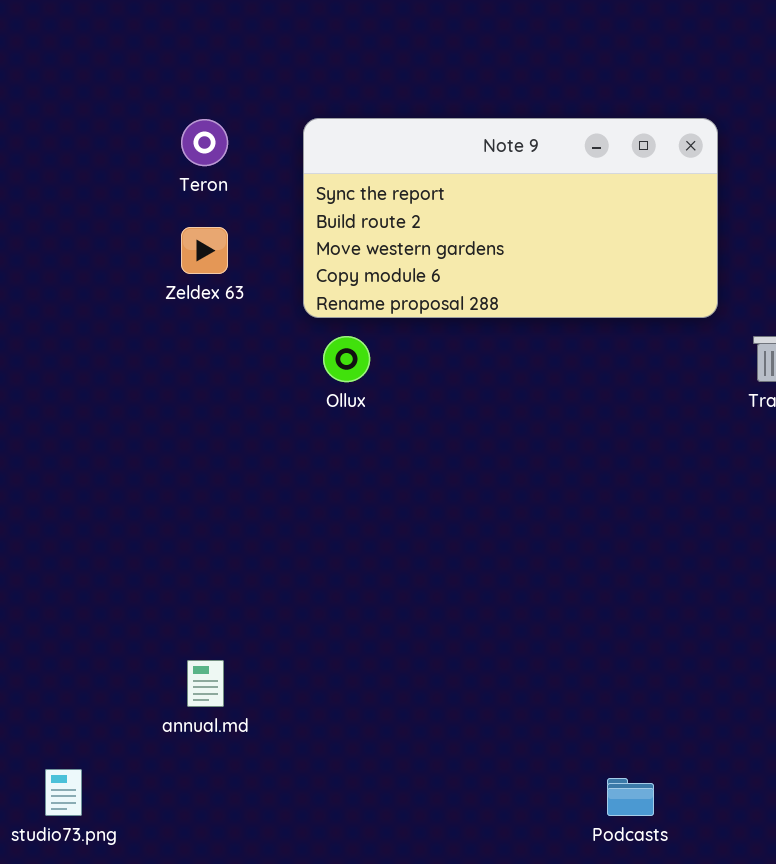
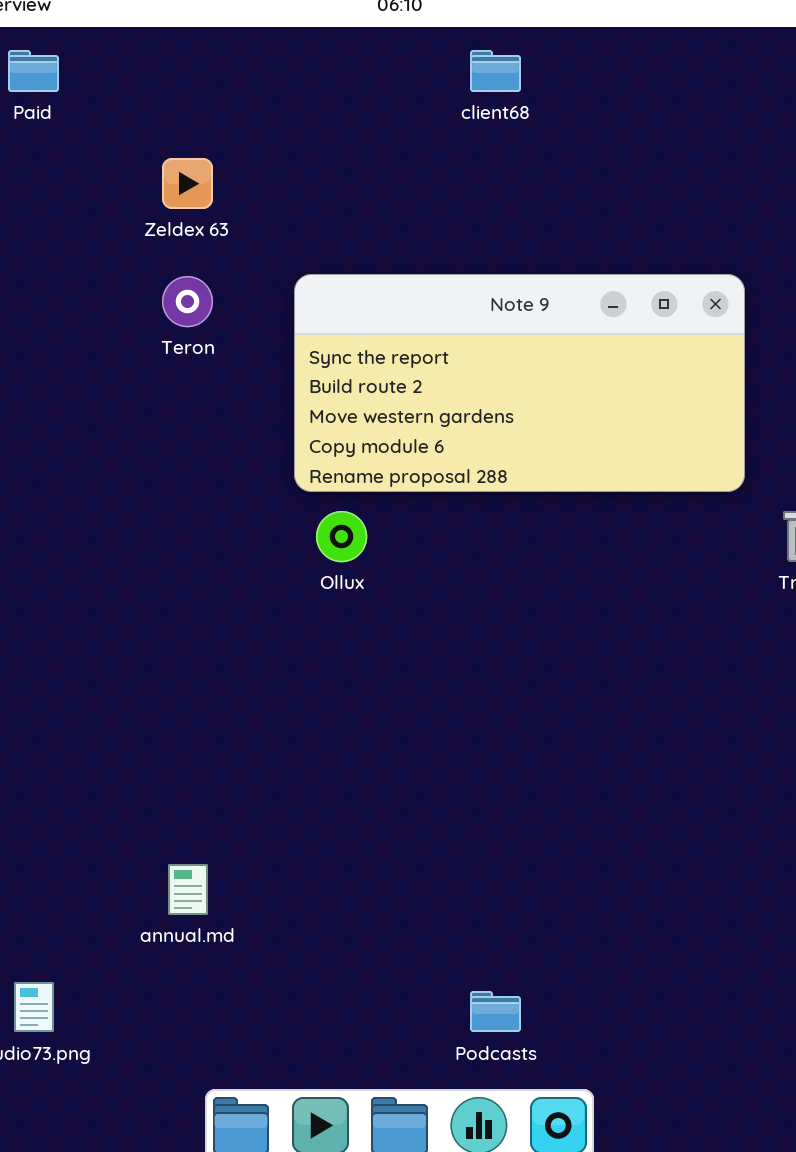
Zeldex 63: [181,227,228,274] -> [162,158,213,209], moved
Podcasts: [607,778,654,816] -> [470,991,521,1032], moved

